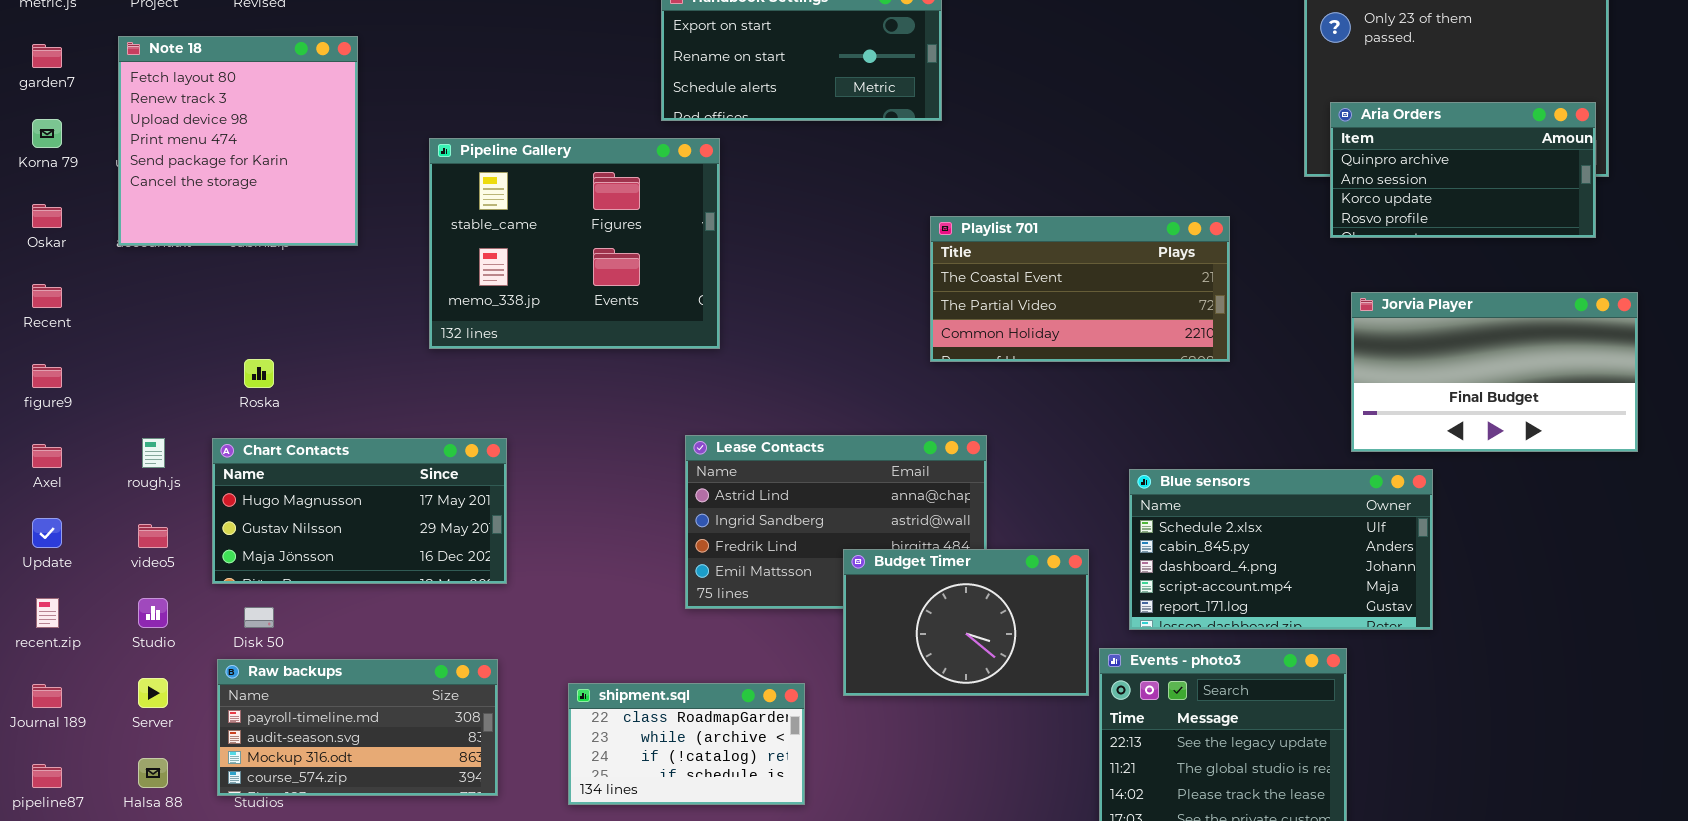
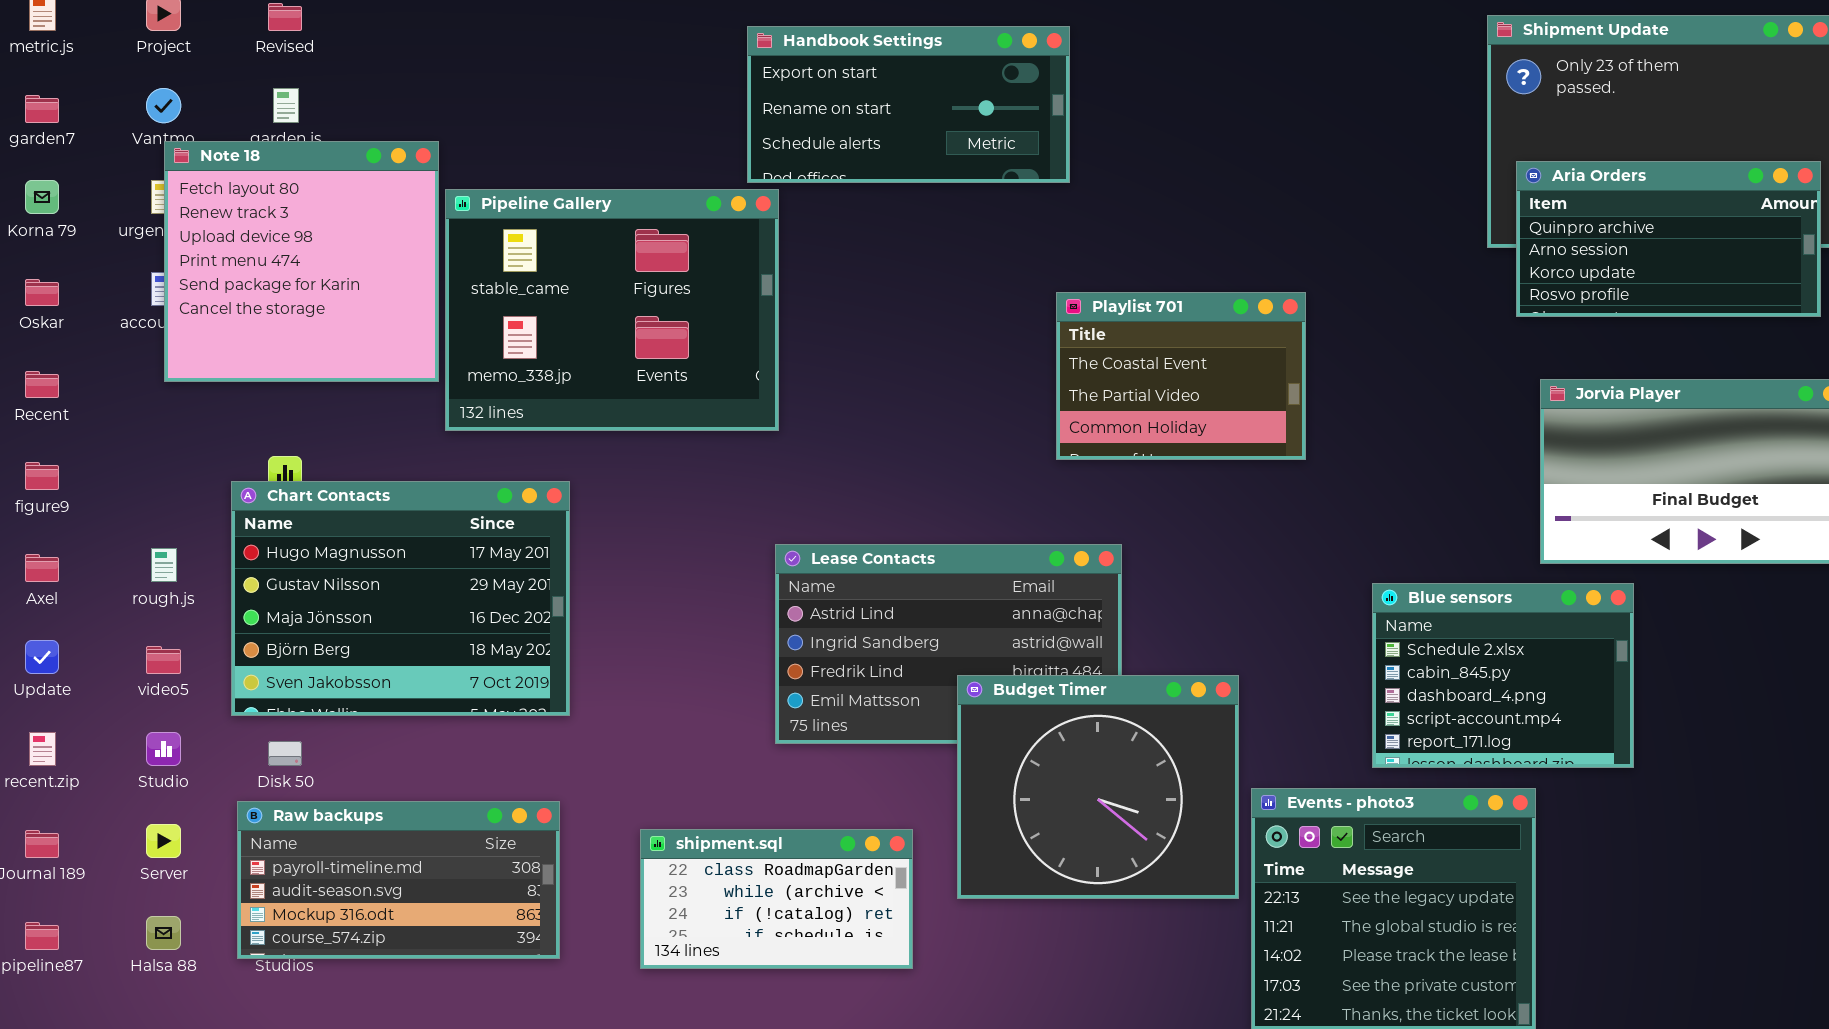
Note 18: [118,36,358,246] -> [164,141,439,382], moved
Pipeline Gallery: [429,138,720,349] -> [445,189,779,431], moved
Playlist 701: [930,216,1230,362] -> [1056,292,1306,460], resized
Chart Contacts: [212,438,507,584] -> [231,481,570,716], resized
Blue sensors: [1129,469,1433,630] -> [1372,583,1634,768], resized
Budget Timer: [843,549,1089,696] -> [957,675,1239,899], resized

